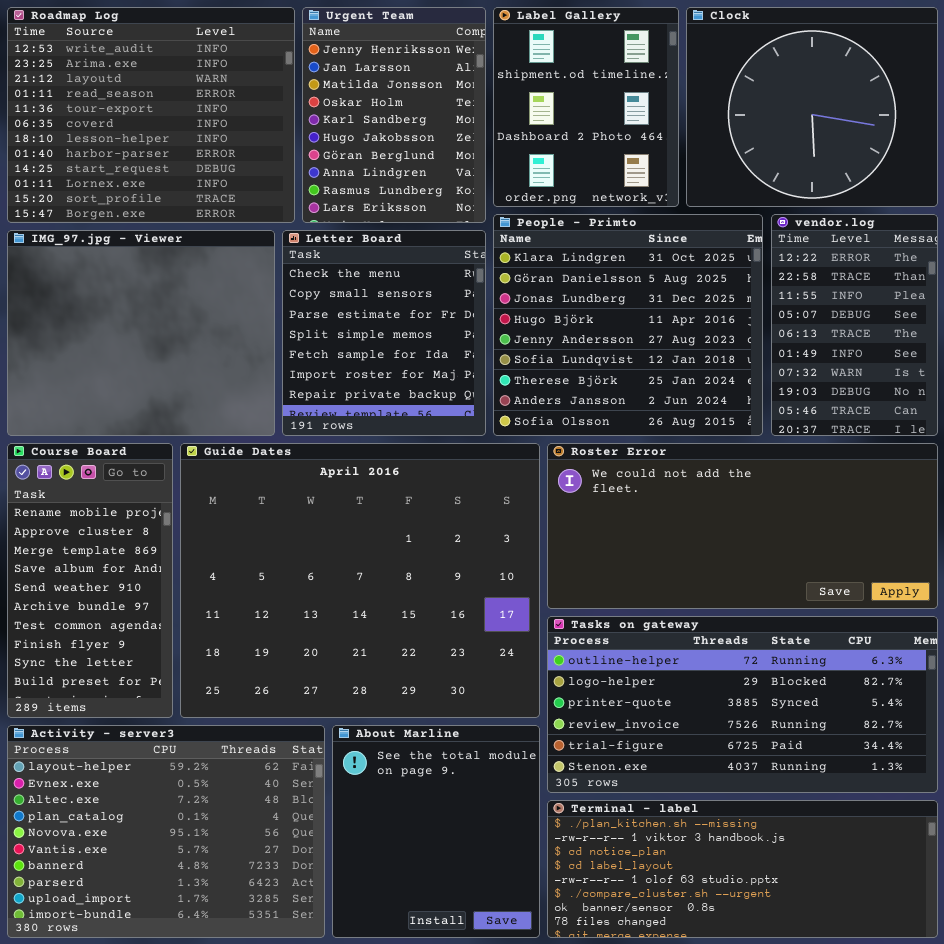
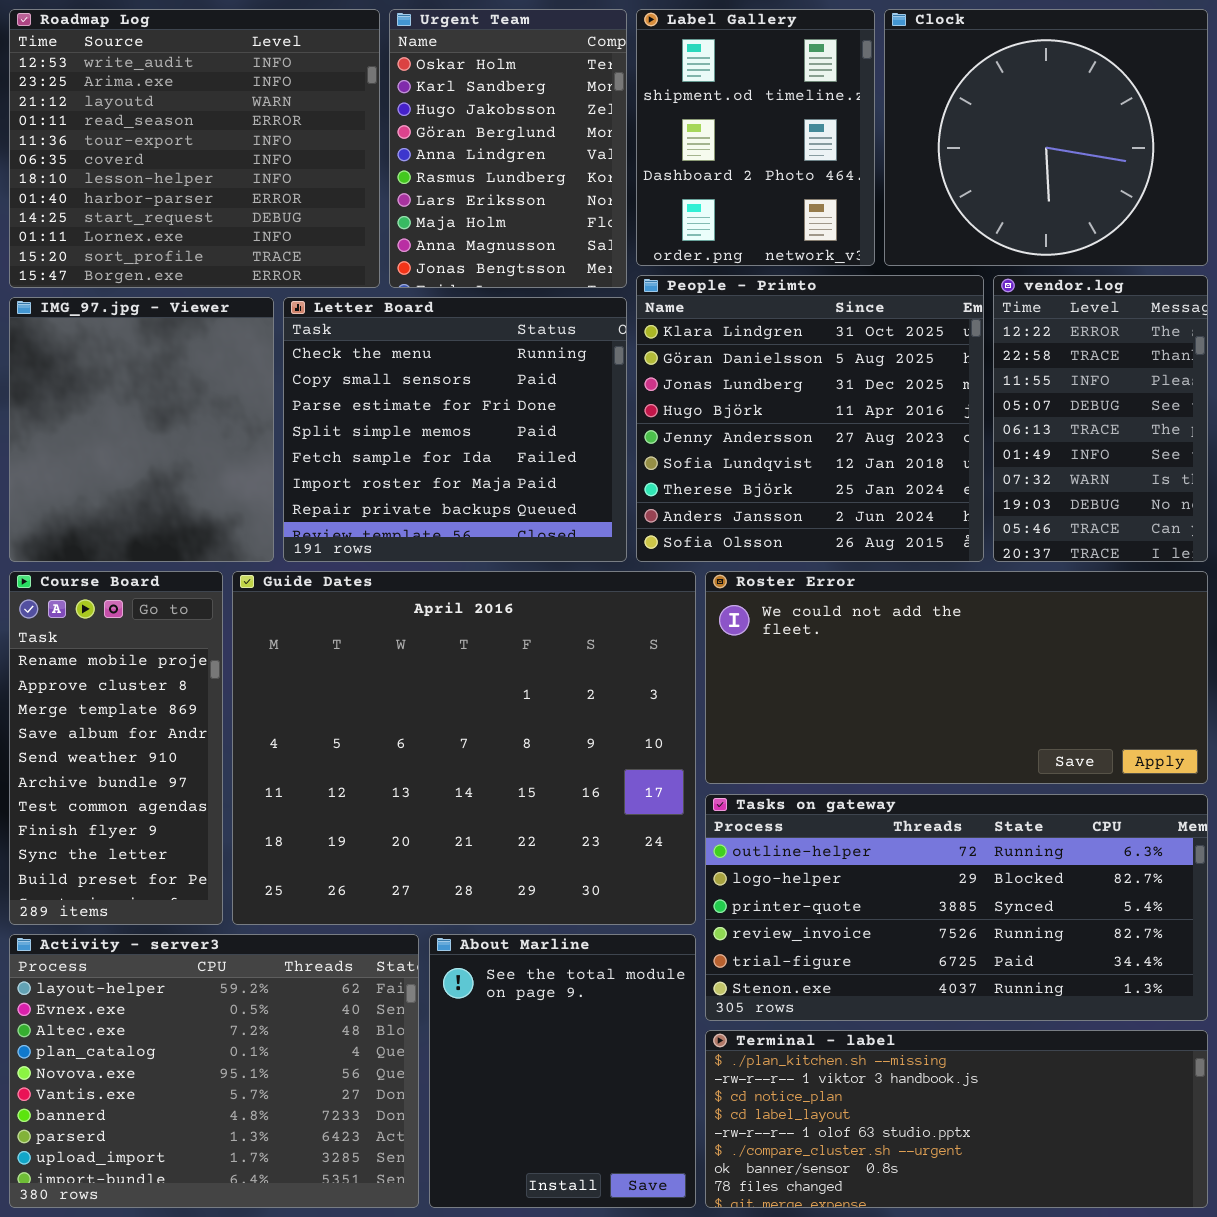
Urgent Team: [302,7,486,223] -> [389,9,627,288], scrolled down 3 rows
IMG_97.jpg - Viewer: [7,230,275,436] -> [9,297,274,562], resized
Letter Board: [282,230,486,436] -> [283,297,627,562], resized

